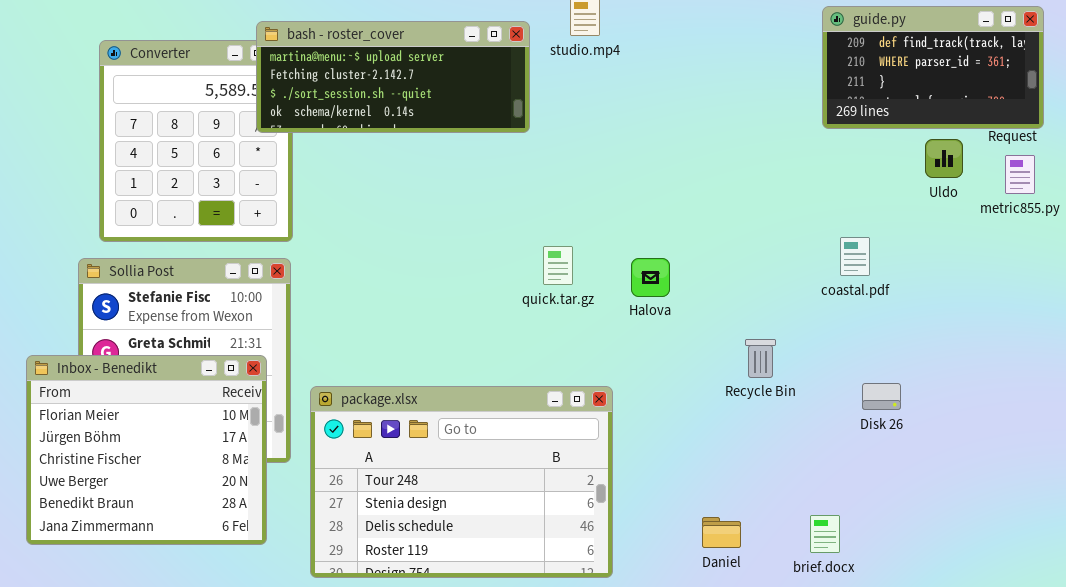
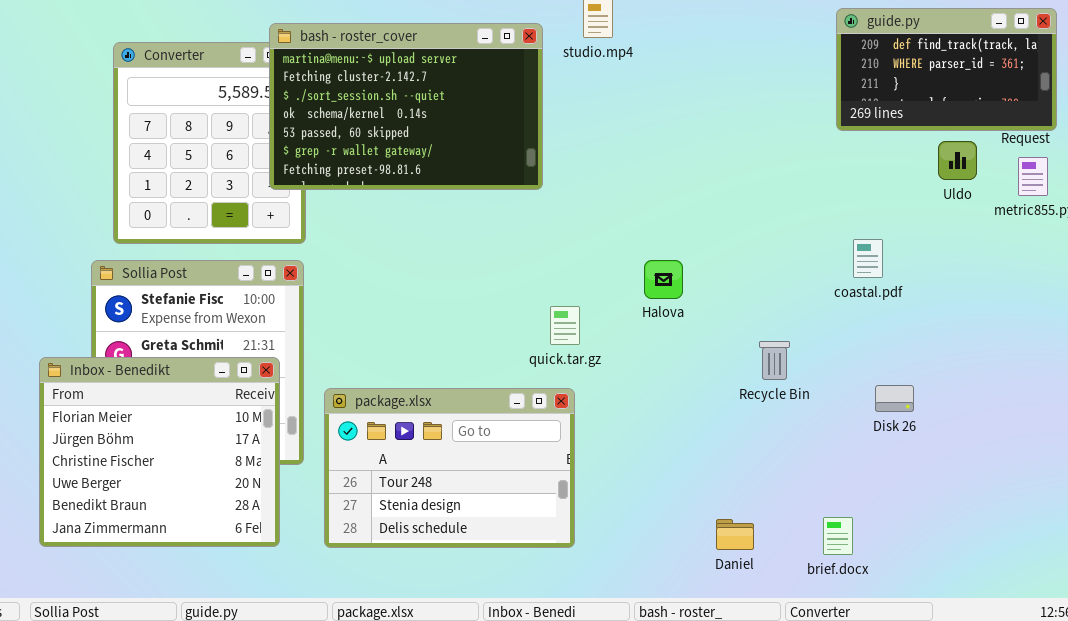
bash - roster_cover: [256,21,530,133] -> [269,23,543,190], resized
quick.tar.gz: [543,246,573,285] -> [550,306,580,345], moved
package.xlsx: [310,386,613,578] -> [324,388,575,548], resized

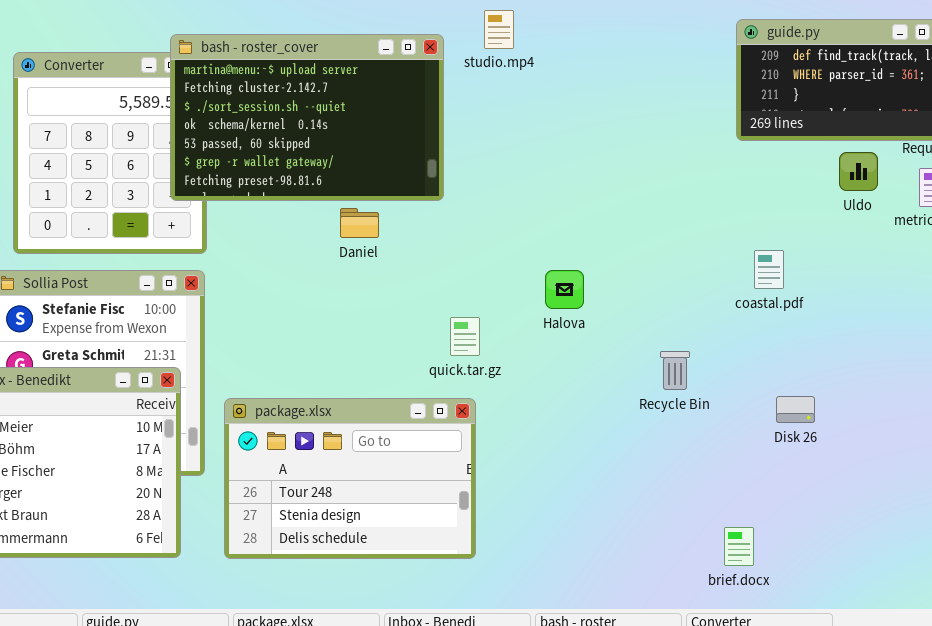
Daniel: [716,519,754,550] -> [340,208,379,238], moved

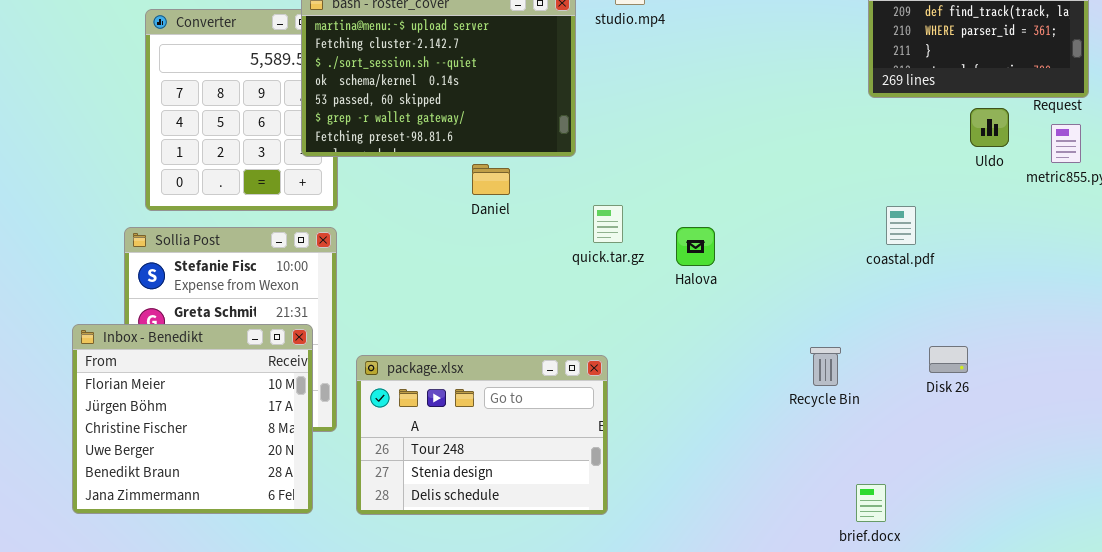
quick.tar.gz: [450,317,480,356] -> [593,205,623,243], moved
Recycle Bin: [660,351,690,390] -> [810,347,841,386], moved
Disk 26: [776,396,815,423] -> [929,346,968,373], moved

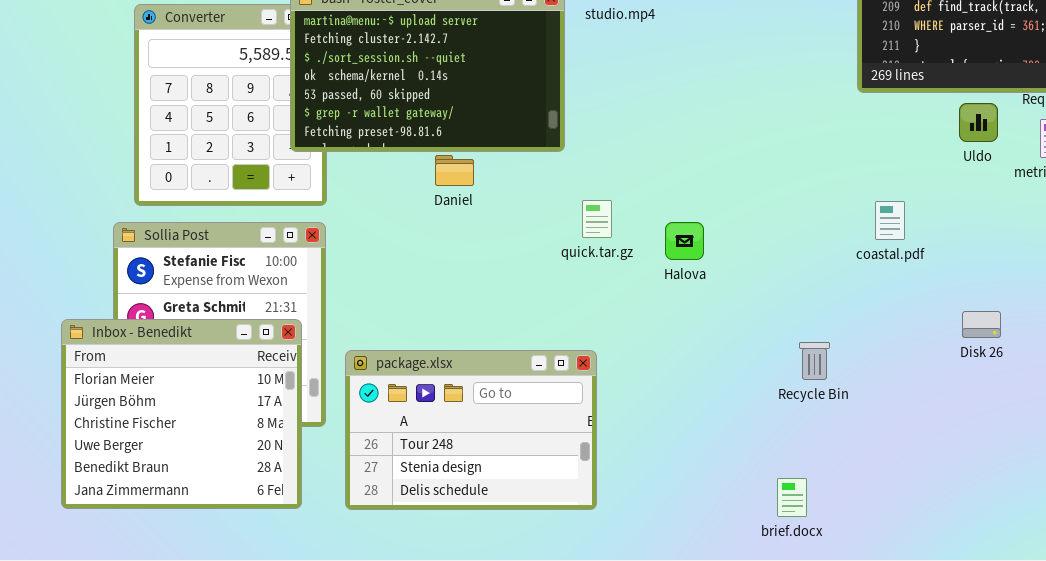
Daniel: [472,164,510,195] -> [435,155,474,186], moved
Disk 26: [929,346,968,373] -> [962,311,1001,338], moved
brief.docx: [856,484,886,522] -> [777,478,807,517], moved

